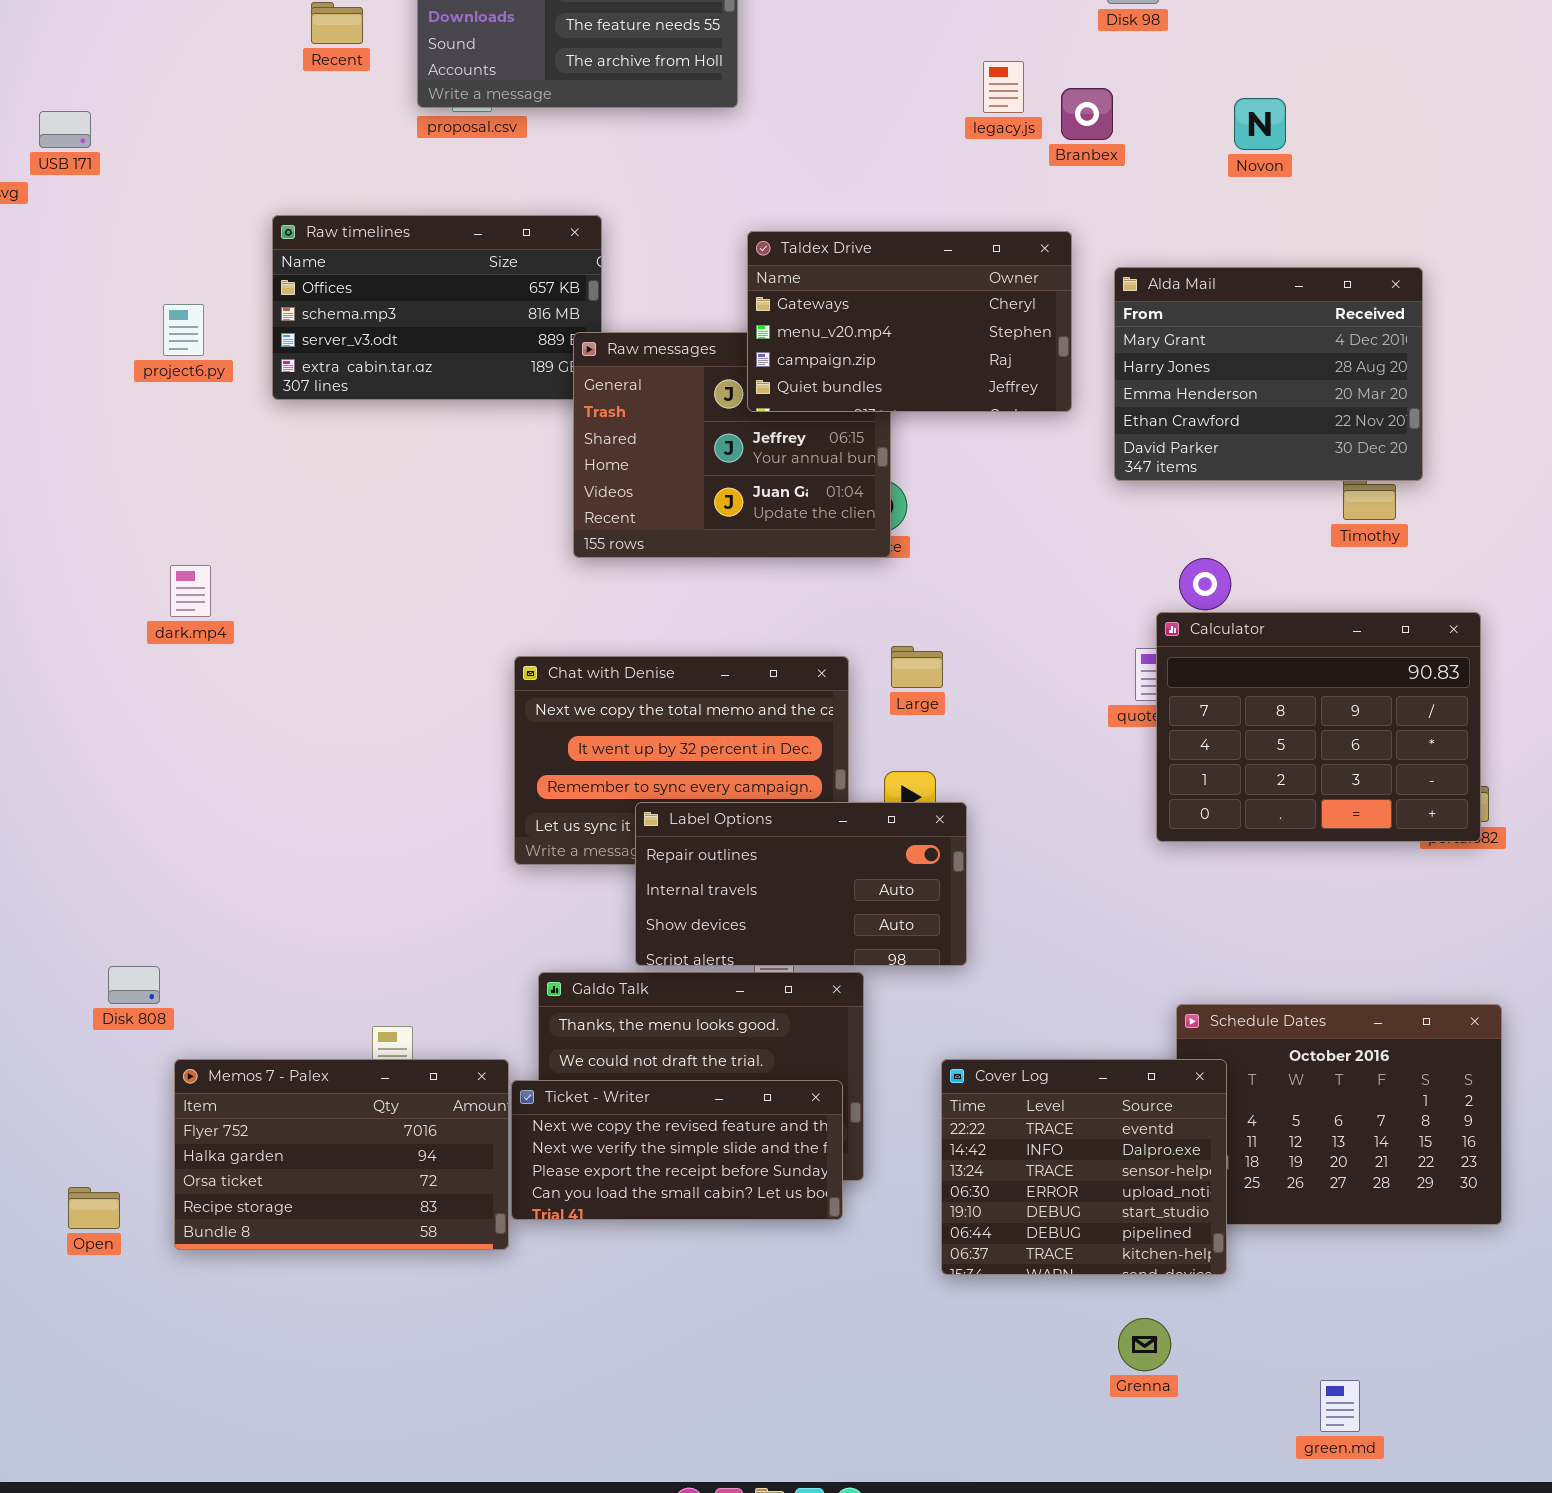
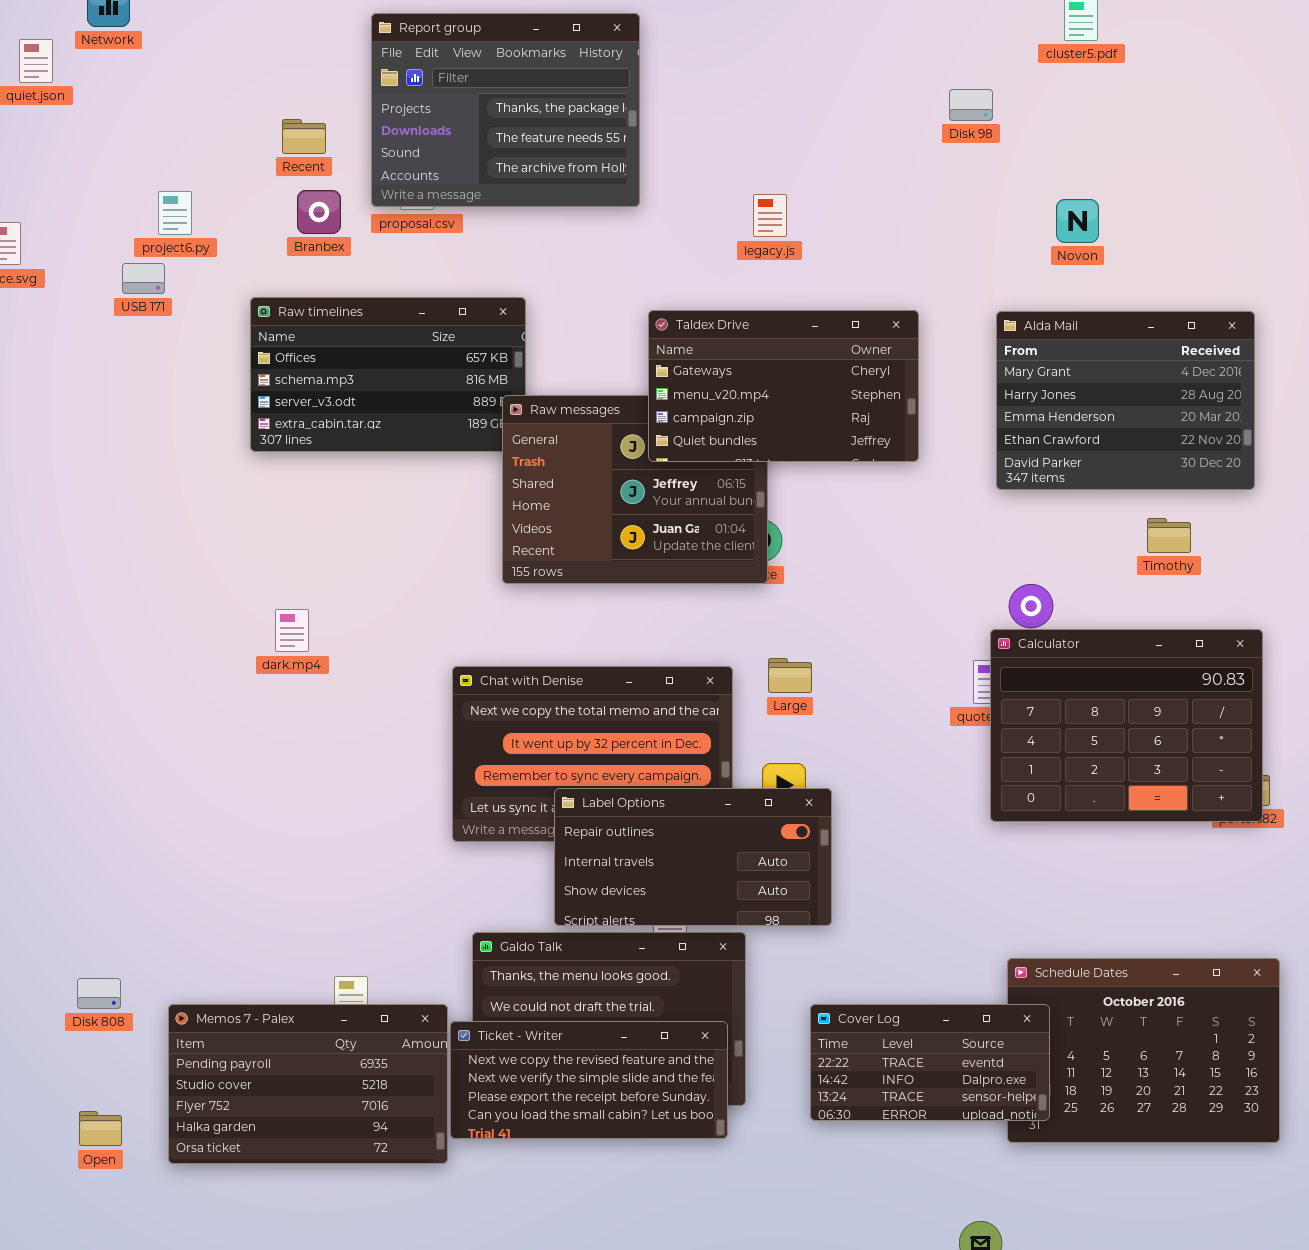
legacy.js: [983,61,1024,113] -> [753,194,787,237], moved
Branbex: [1061,88,1113,140] -> [297,190,341,234], moved
USB 171: [39,111,91,148] -> [122,263,165,294], moved
Alda Mail: [1114,267,1423,481] -> [996,311,1255,490], moved
project6.py: [163,304,204,356] -> [158,191,192,235], moved
dark.mp4: [170,565,211,617] -> [275,609,309,652], moved
Disk 808: [108,966,160,1004] -> [77,978,121,1009], moved
Memos 7 - Palex: [174,1059,509,1250] -> [168,1004,448,1164], scrolled up 2 rows
Cover Log: [941,1059,1227,1275] -> [810,1004,1050,1121], resized

